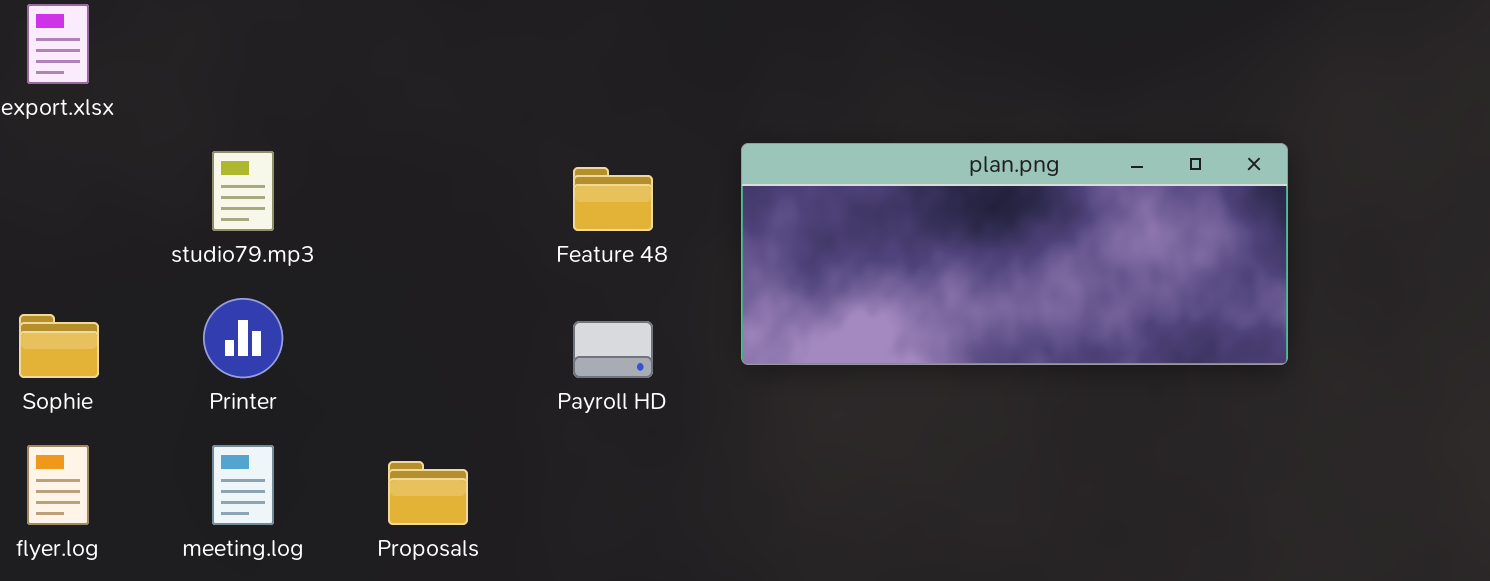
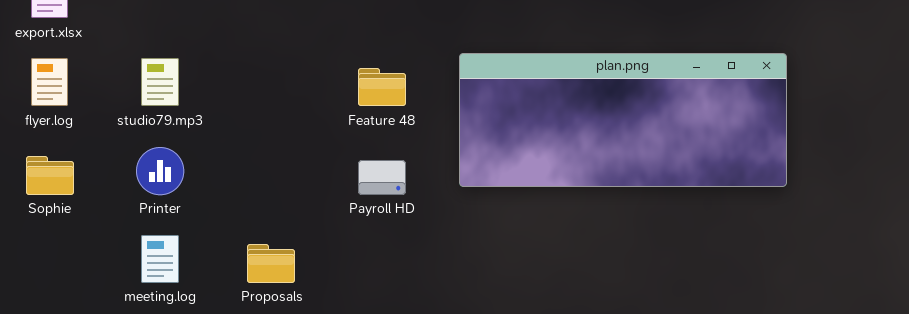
flyer.log: [27,445,89,525] -> [31,58,68,106], moved

